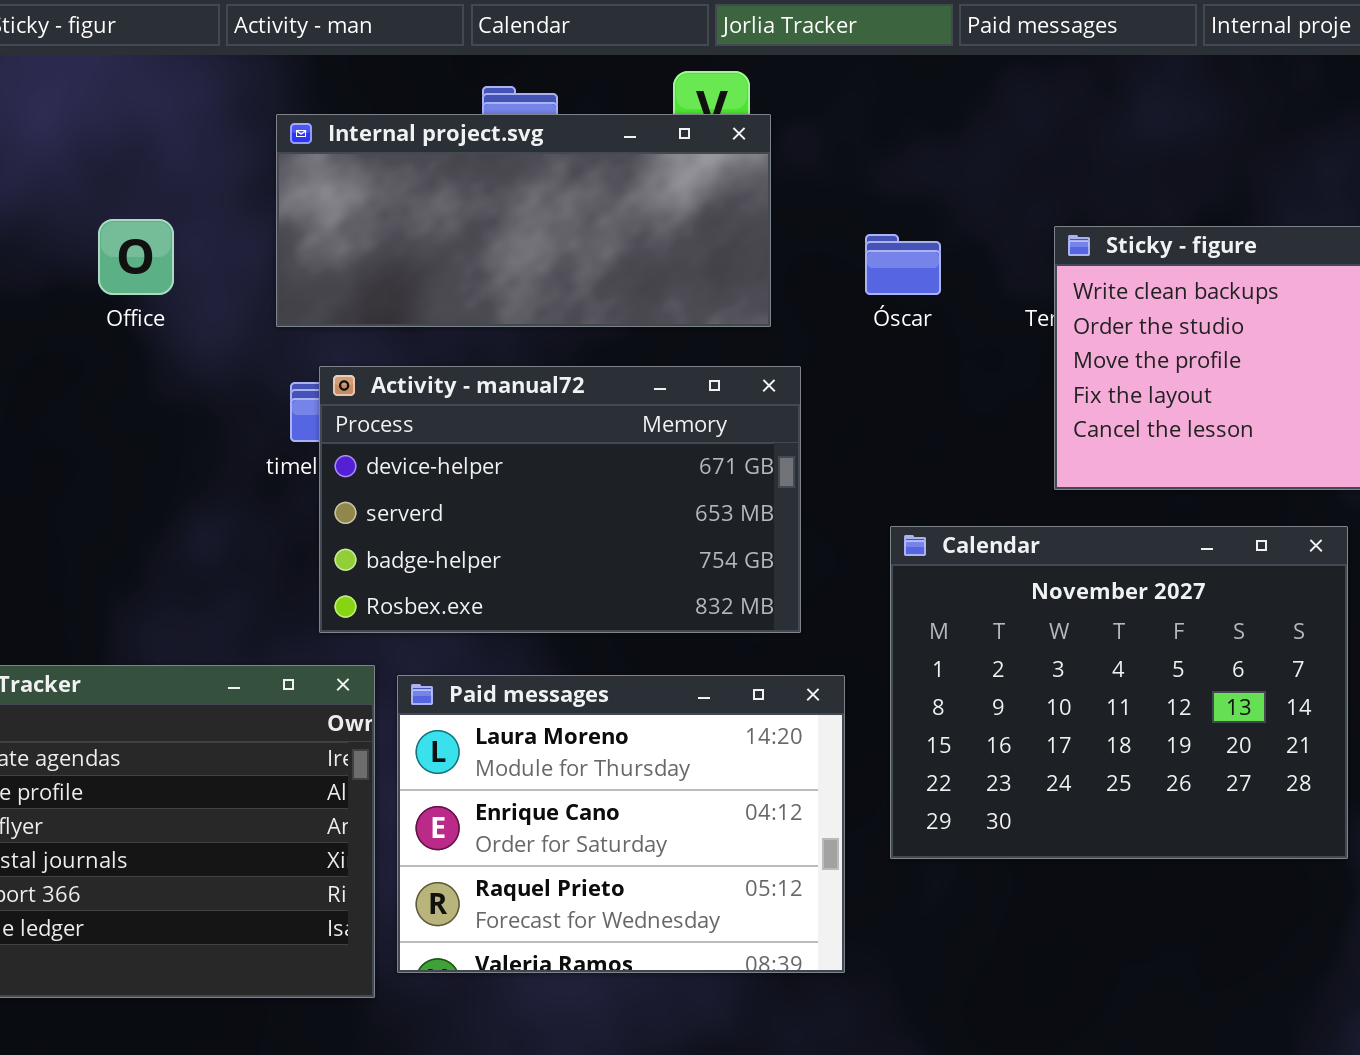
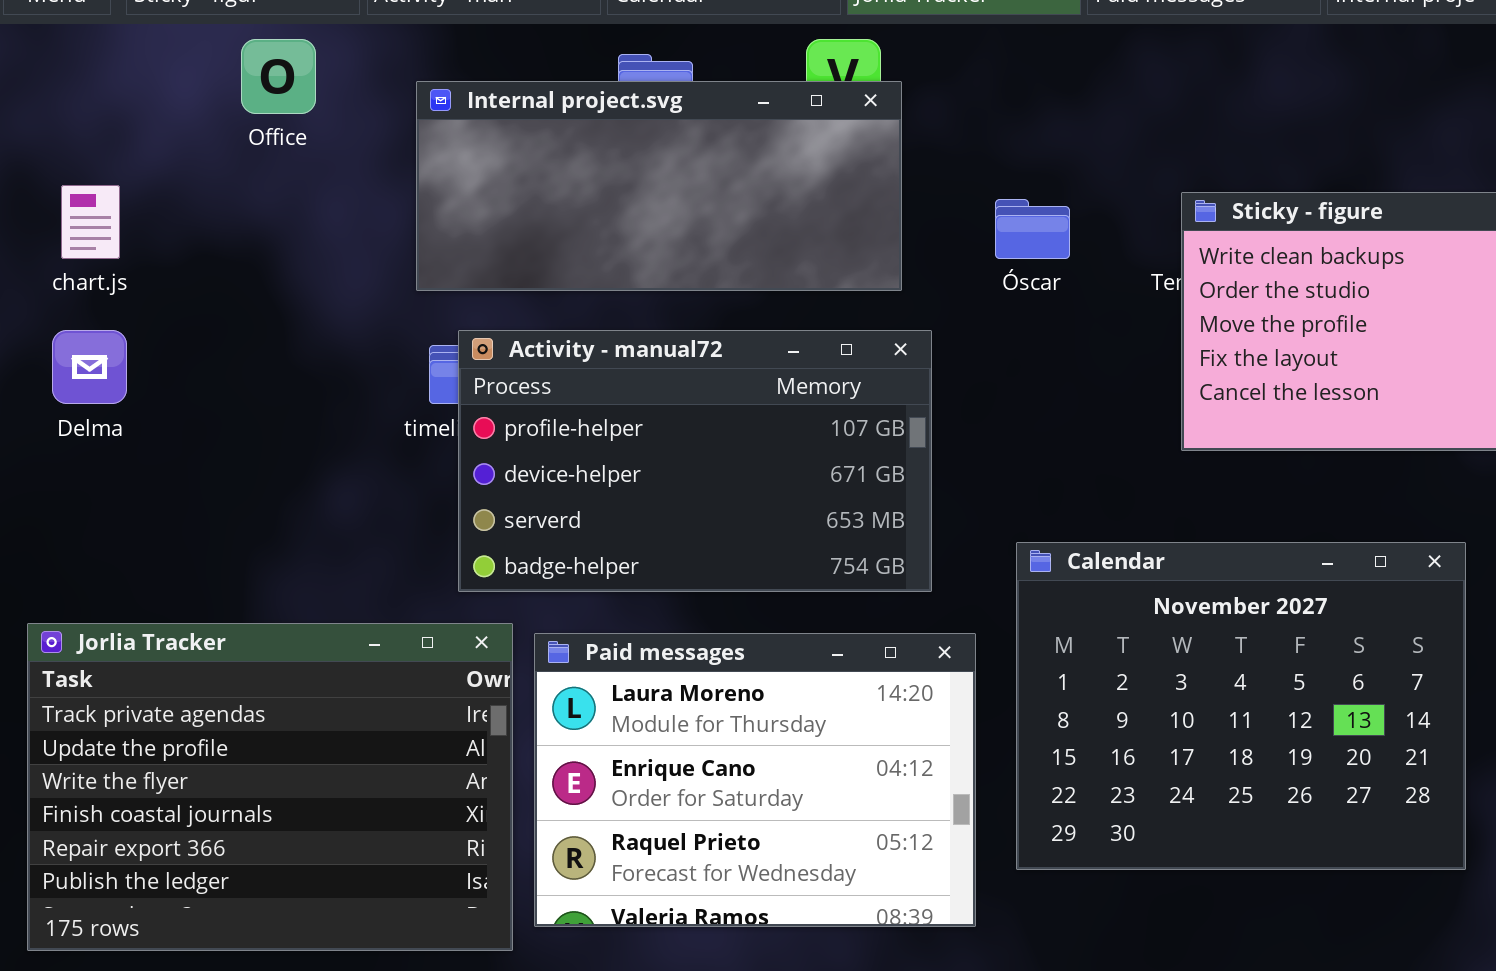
Office: [98,219,174,295] -> [241,39,316,114], moved
Activity - manual72: [319,366,801,633] -> [458,330,932,592], scrolled up 1 row
Calendar: [890,526,1348,859] -> [1016,542,1466,870], moved

